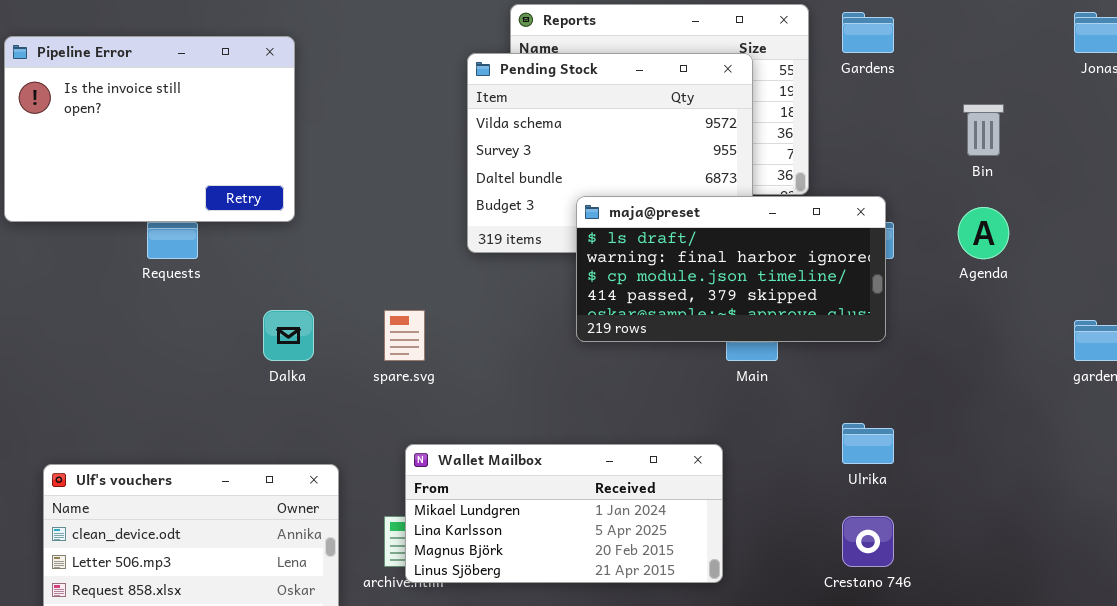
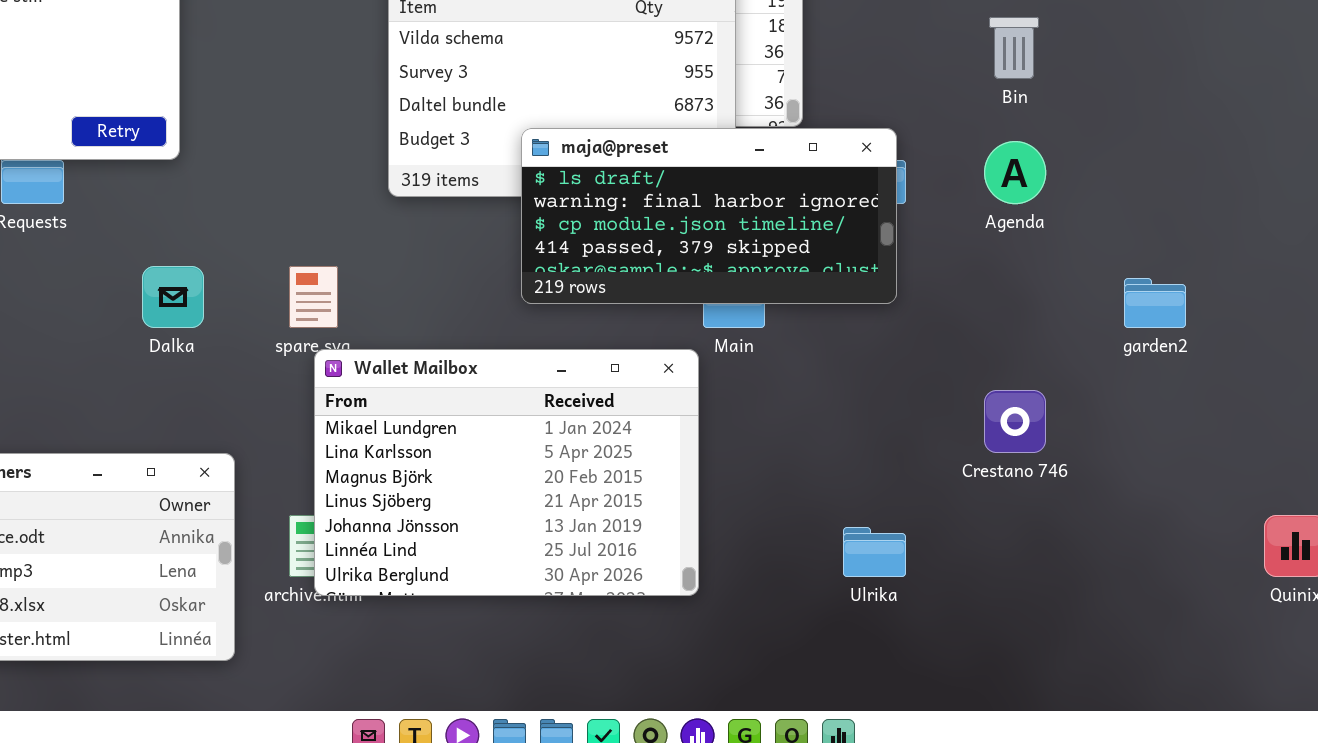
Ulrika: [842,423,894,464] -> [843,527,906,577], moved
Wallet Mailbox: [405,444,723,583] -> [314,349,699,596], resized
Crestano 746: [842,516,894,567] -> [984,390,1046,453], moved

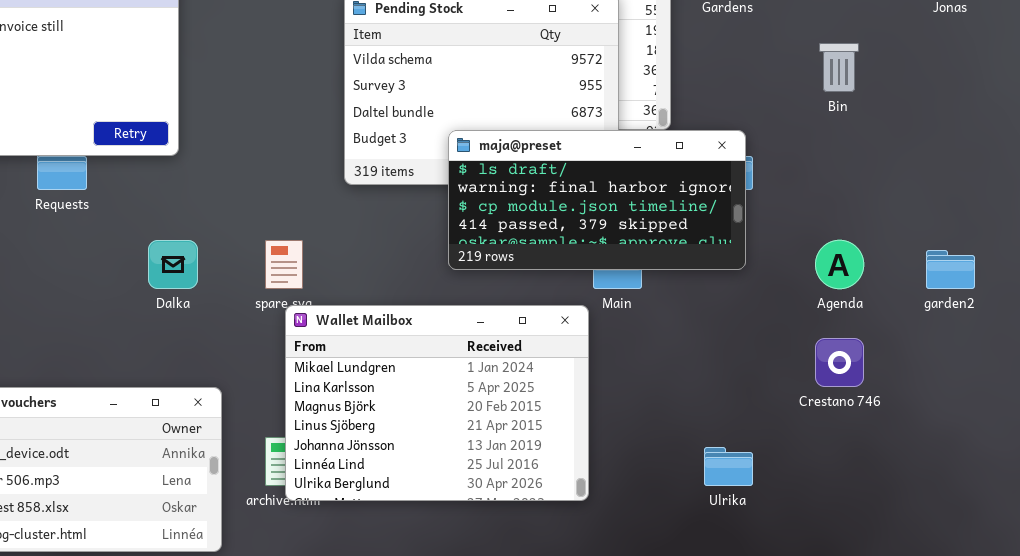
Agenda: [984,141,1046,204] -> [815,240,864,289], moved

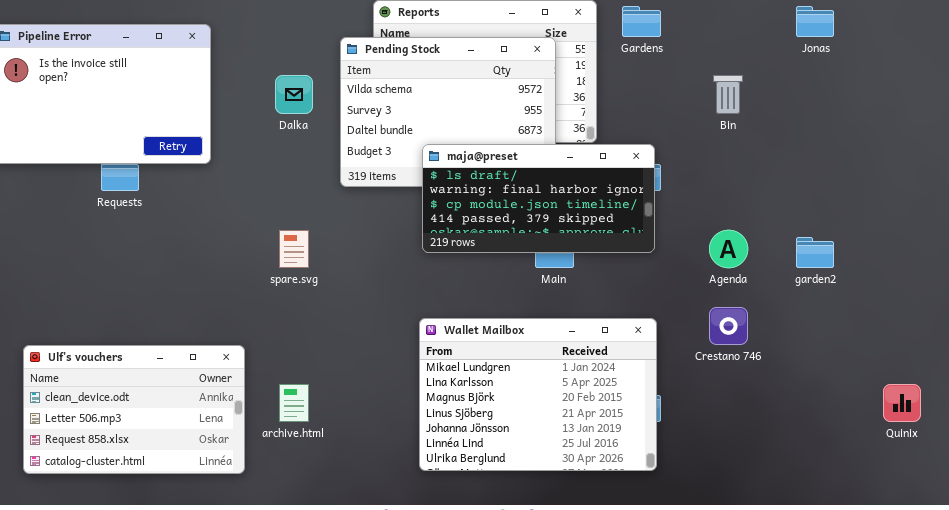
Dalka: [148,240,198,289] -> [275,75,313,114], moved
Wallet Mailbox: [285,305,589,501] -> [419,318,657,471], moved

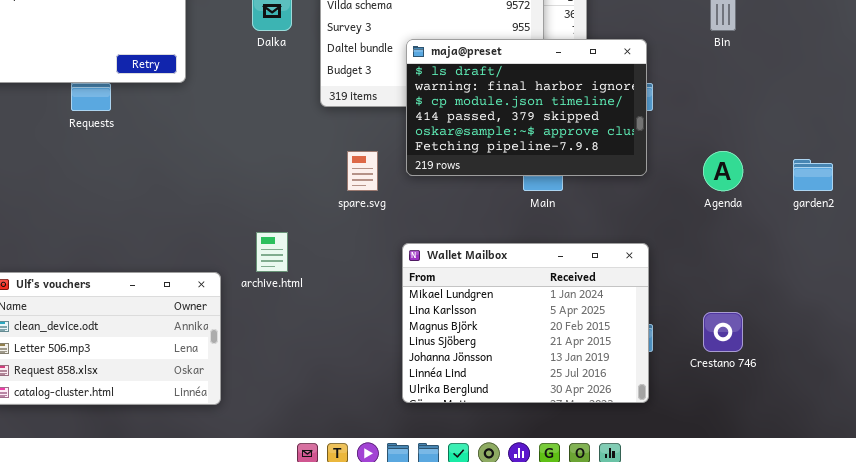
maja@preset: [422,144,655,253] -> [406,39,647,176], resized
spare.svg: [279,230,309,268] -> [347,151,378,191], moved
Crestano 746: [709,307,748,345] -> [703,312,743,352], moved
archive.html: [279,384,309,422] -> [256,232,288,272], moved

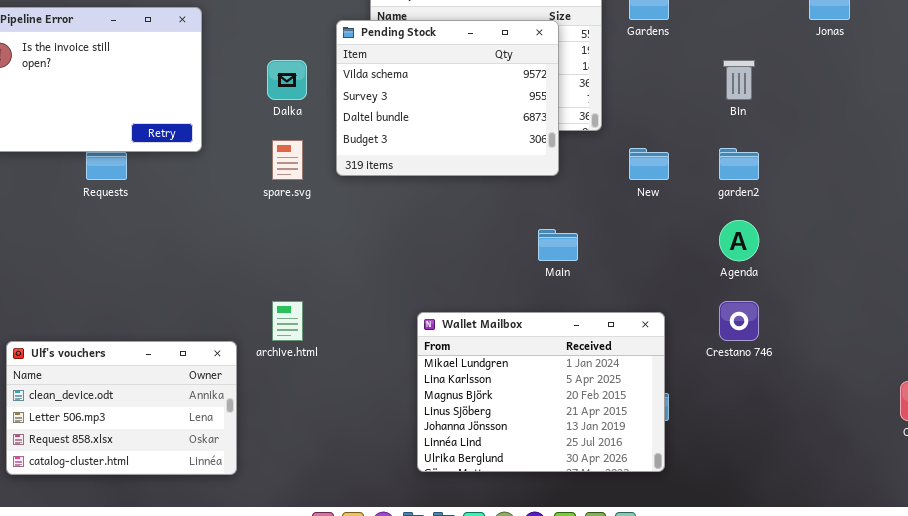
maja@preset: [406,39,647,176] -> none, closed
spare.svg: [347,151,378,191] -> [272,140,303,180], moved
garden2: [793,159,833,191] -> [719,148,759,180], moved
Crestano 746: [703,312,743,352] -> [719,301,759,341], moved

